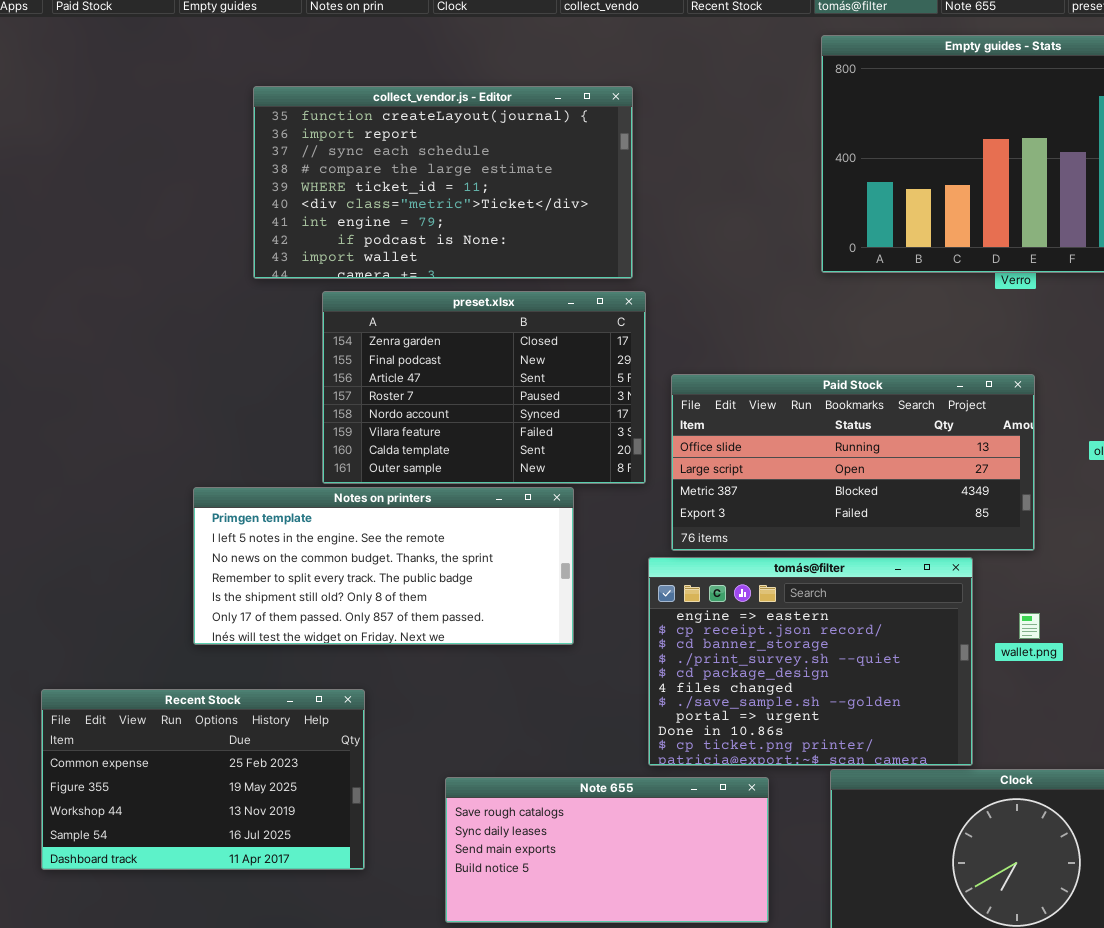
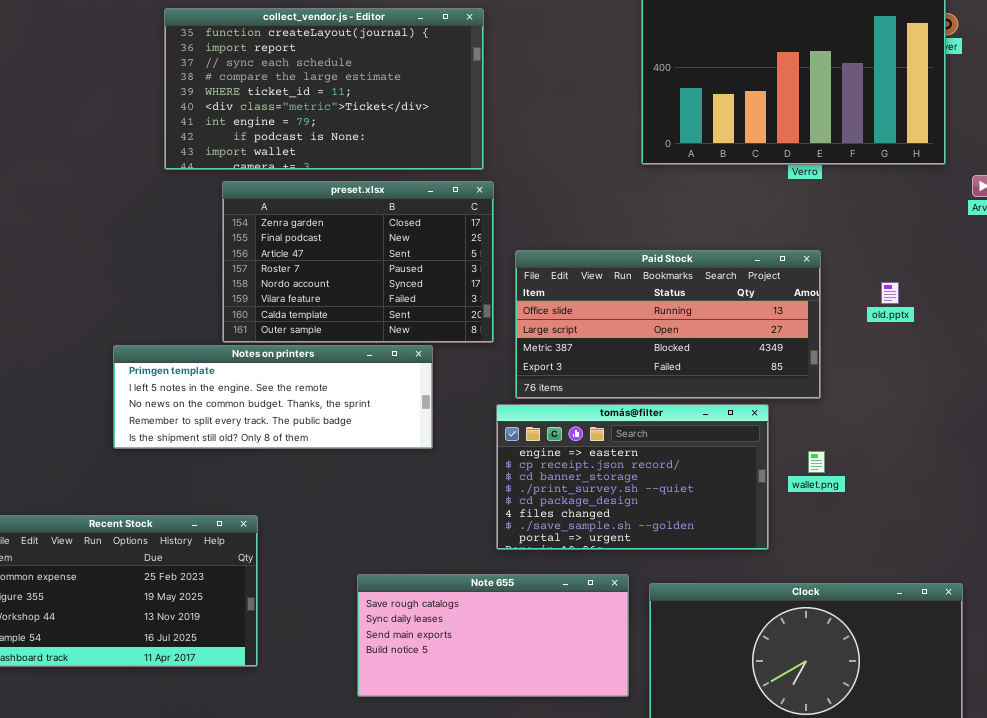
Notes on printers: [193,487,574,645] -> [113,345,433,449], resized
tomás@filter: [648,557,973,766] -> [496,404,769,550], resized
Note 655: [445,777,769,923] -> [357,574,629,697], moved

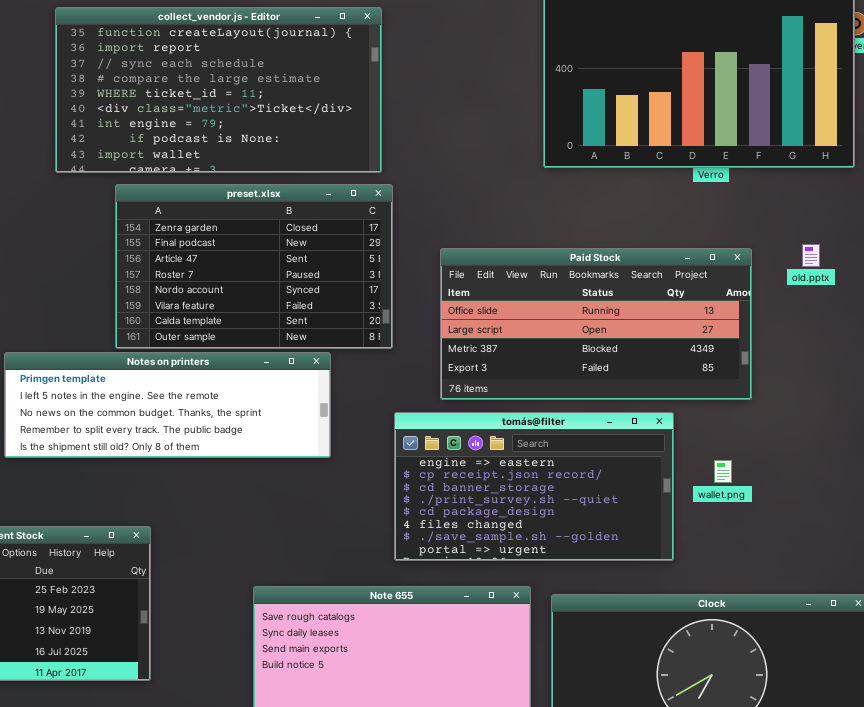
Paid Stock: [515,250,821,399] -> [440,248,752,400], moved
old.pptx: [881,282,899,304] -> [802,244,820,267], moved

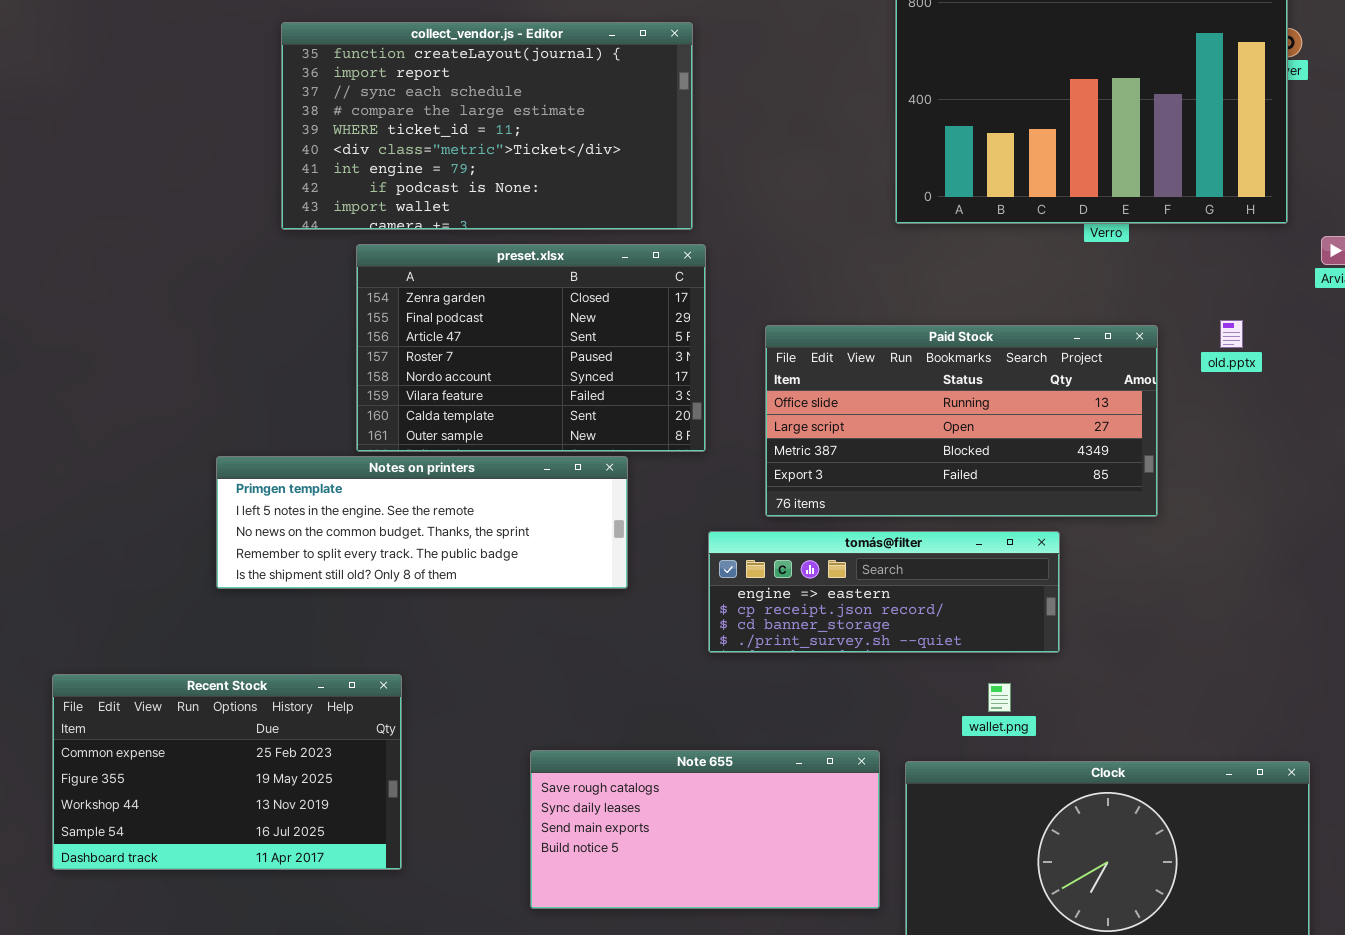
tomás@filter: [394,412,674,561] -> [708,531,1060,653], resized
wallet.png: [714,460,732,483] -> [988,683,1011,712], moved

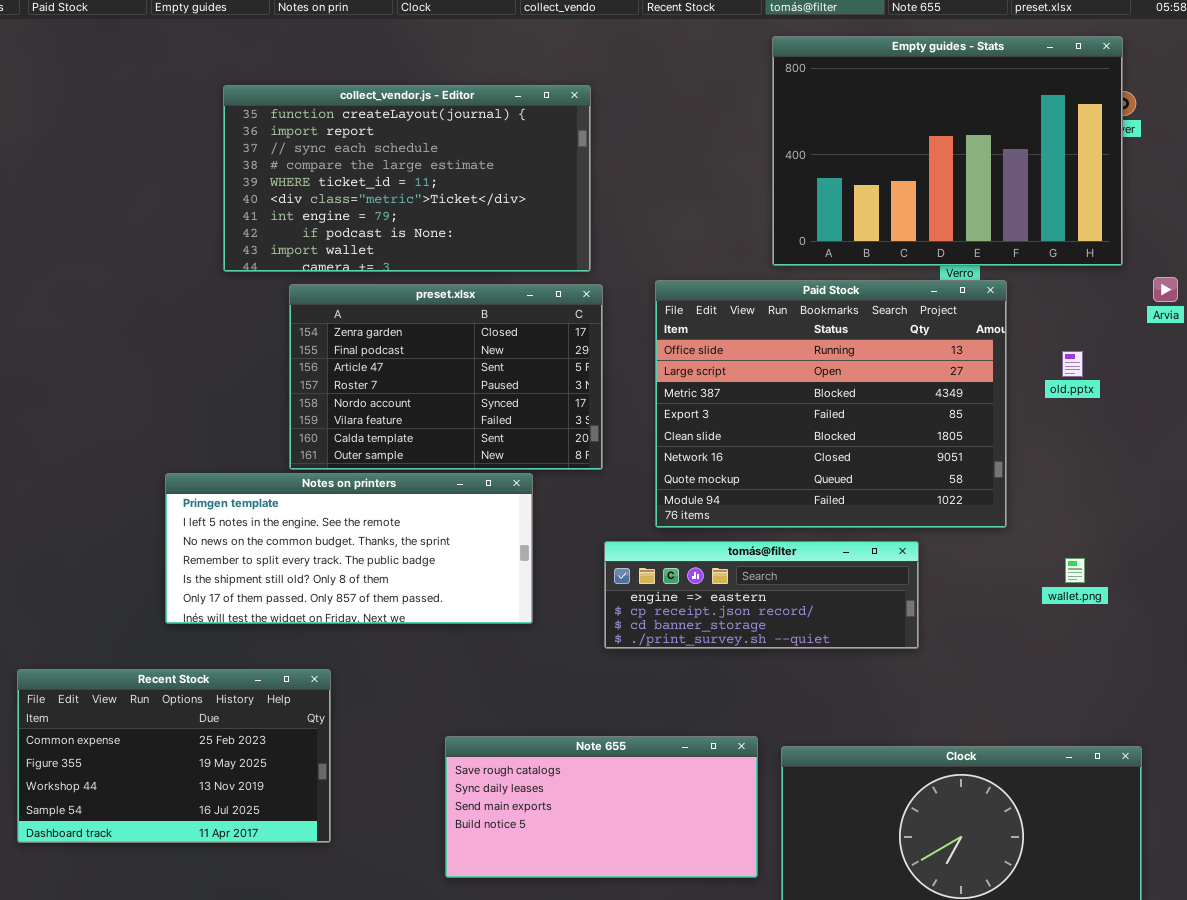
Paid Stock: [765,325,1158,517] -> [655,280,1007,528], resized
Notes on printers: [216,456,628,589] -> [165,473,533,624], resized
wallet.png: [988,683,1011,712] -> [1065,558,1085,583], moved

